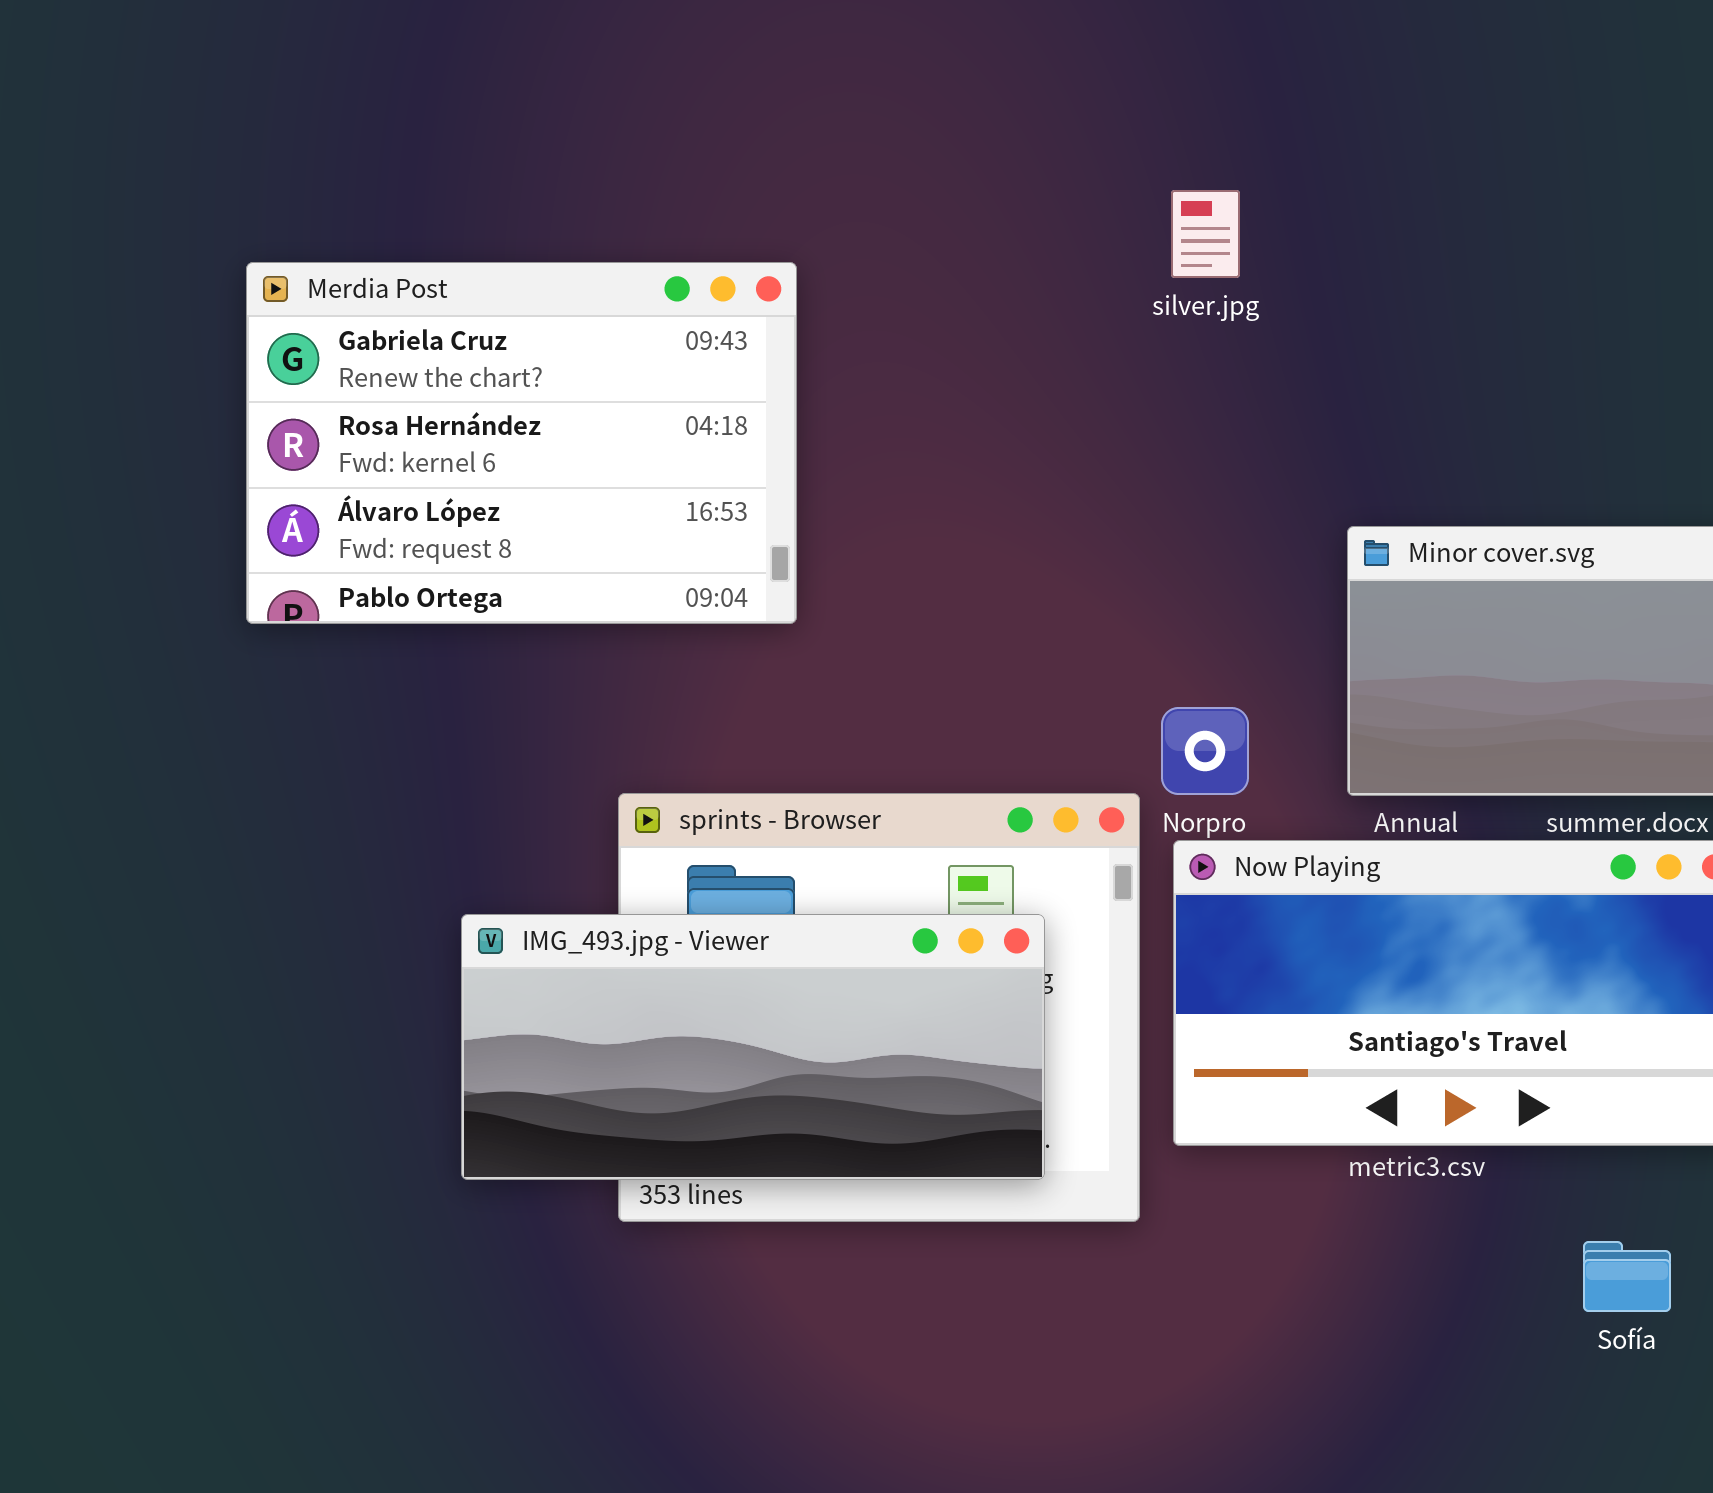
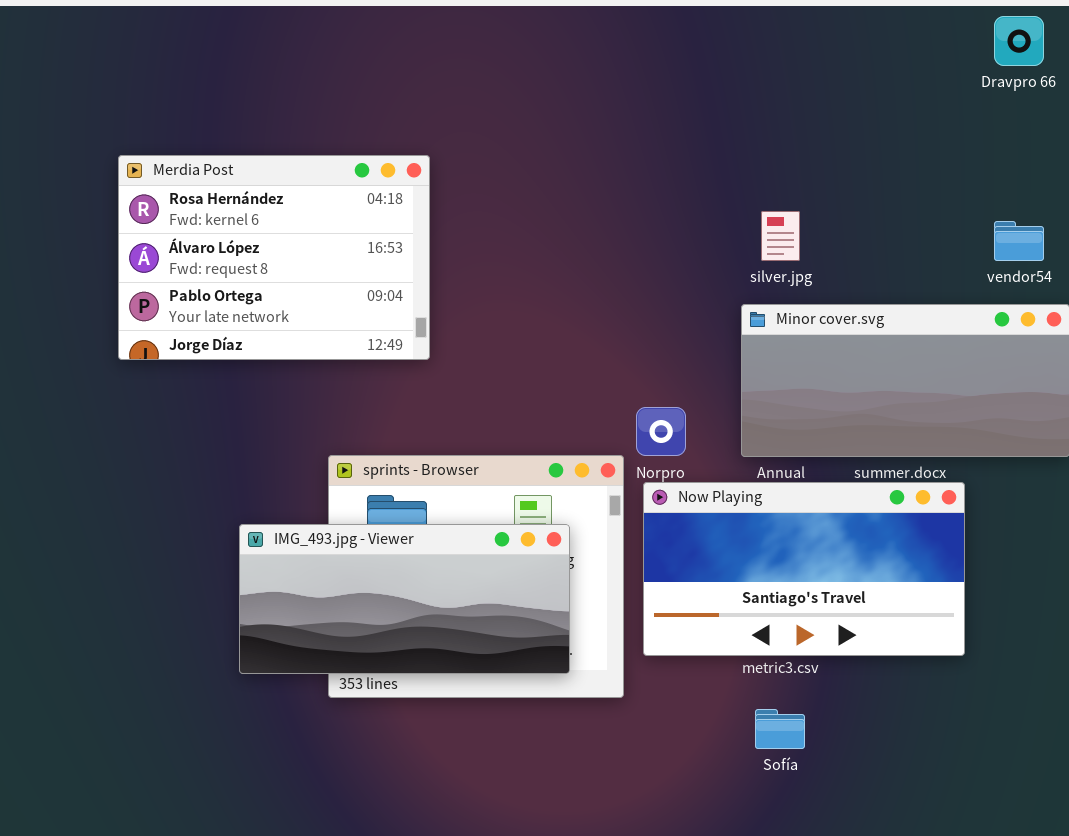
silver.jpg: [1171,190,1240,278] -> [761,211,800,261], moved
Merdia Post: [246,262,797,624] -> [118,155,430,360], scrolled down 1 row
Sofía: [1583,1241,1671,1312] -> [755,709,805,749], moved

